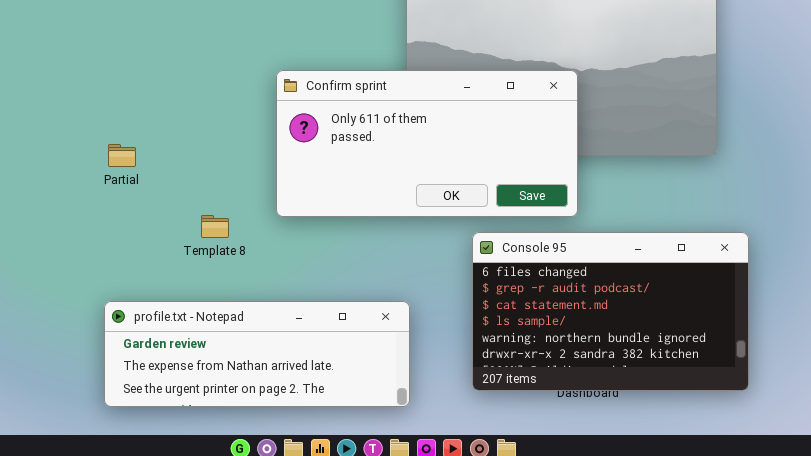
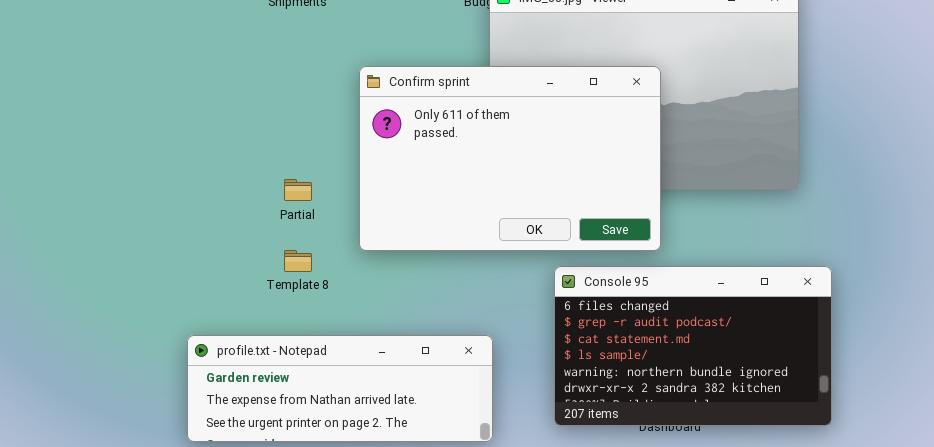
Confirm sprint: [276,70,578,217] -> [359,66,661,251], resized
Partial: [108,144,136,167] -> [284,179,312,201], moved

